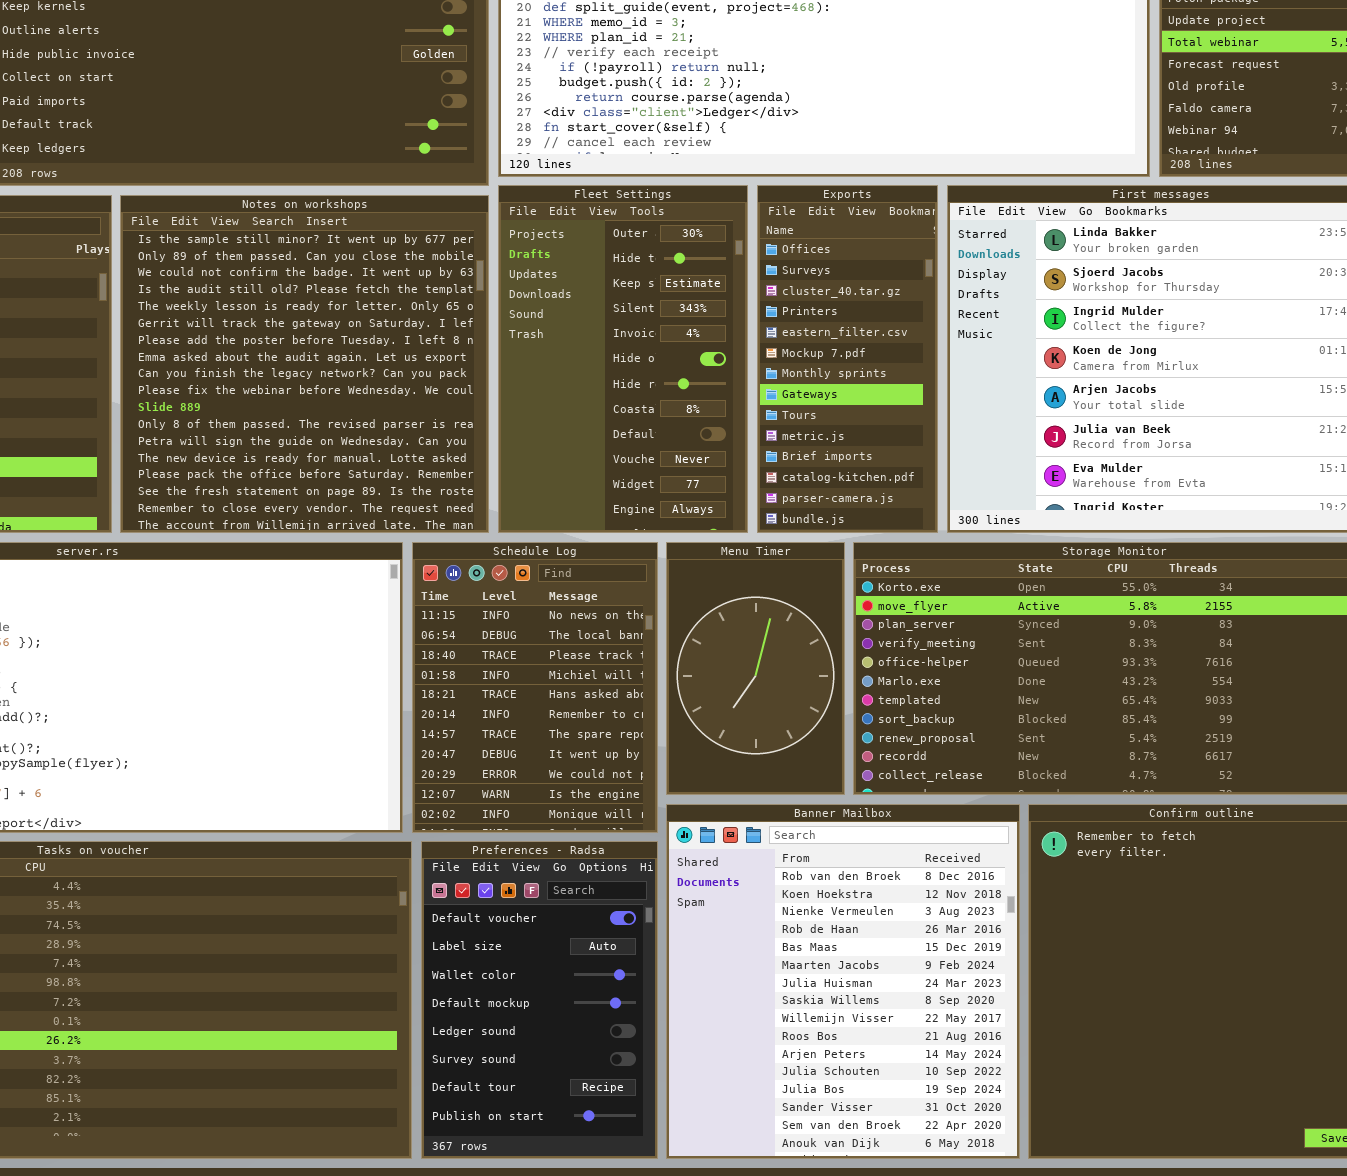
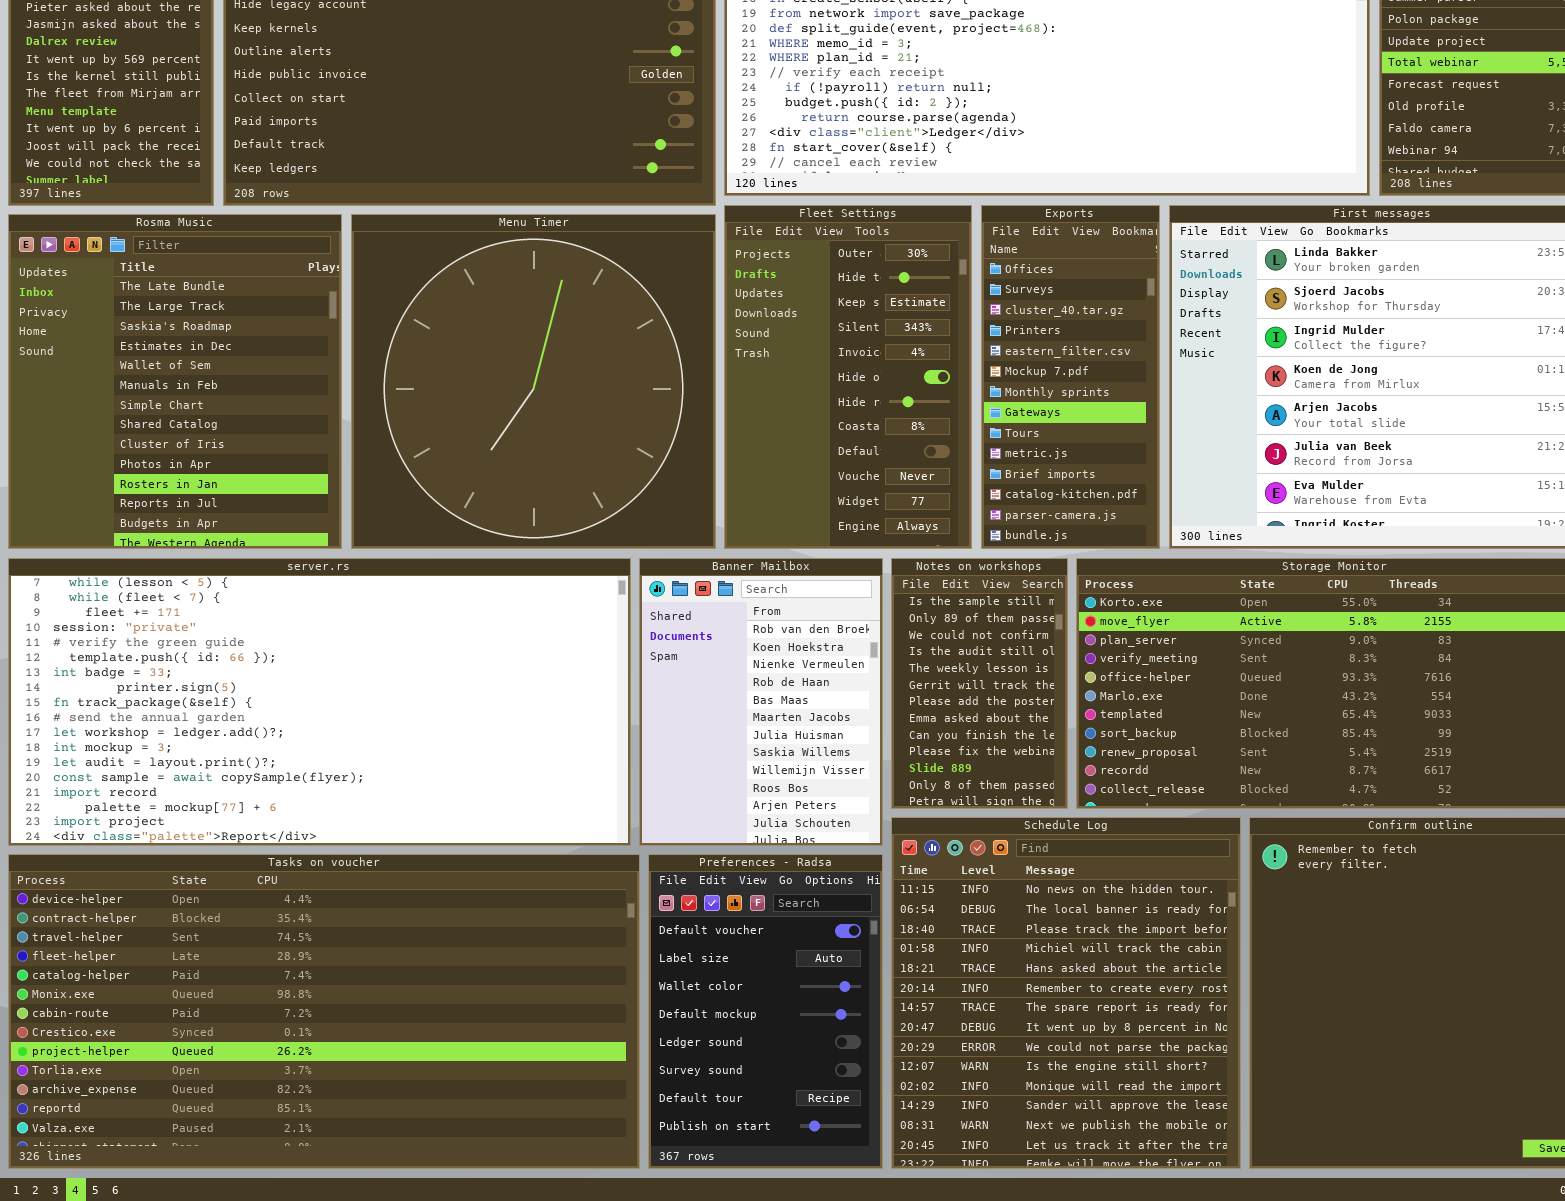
Notes on workshops: [120,195,489,533] -> [891,558,1068,809], moved, resized
Schedule Log: [412,542,658,833] -> [891,817,1241,1169], moved, resized
Menu Timer: [666,542,845,795] -> [351,214,716,549], moved, resized
Banner Mailbox: [666,804,1020,1159] -> [639,558,883,846], moved, resized

